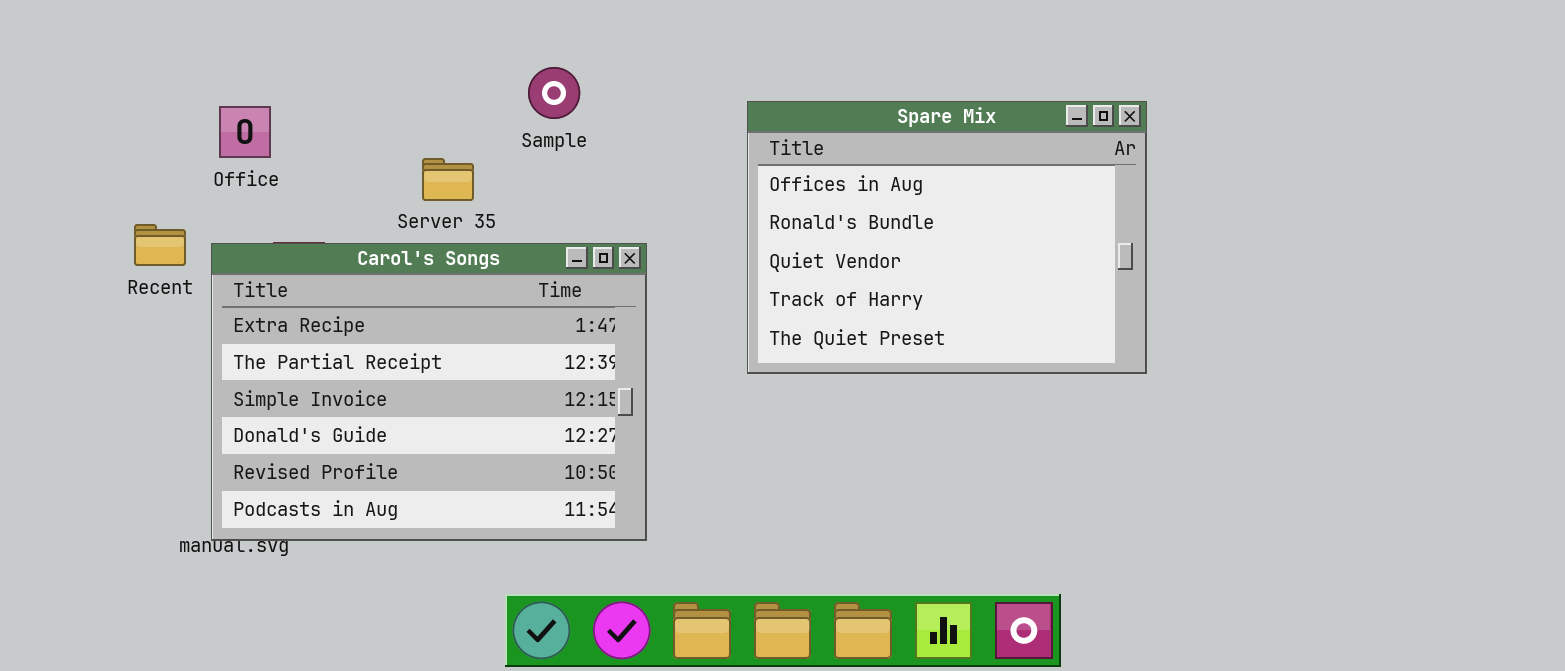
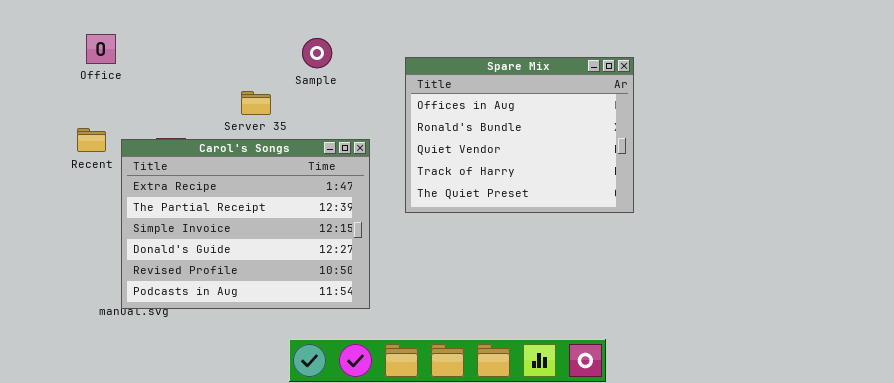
Spare Mix: [747,101,1147,374] -> [405,57,634,213], moved
Office: [219,106,271,158] -> [86,34,116,64], moved

